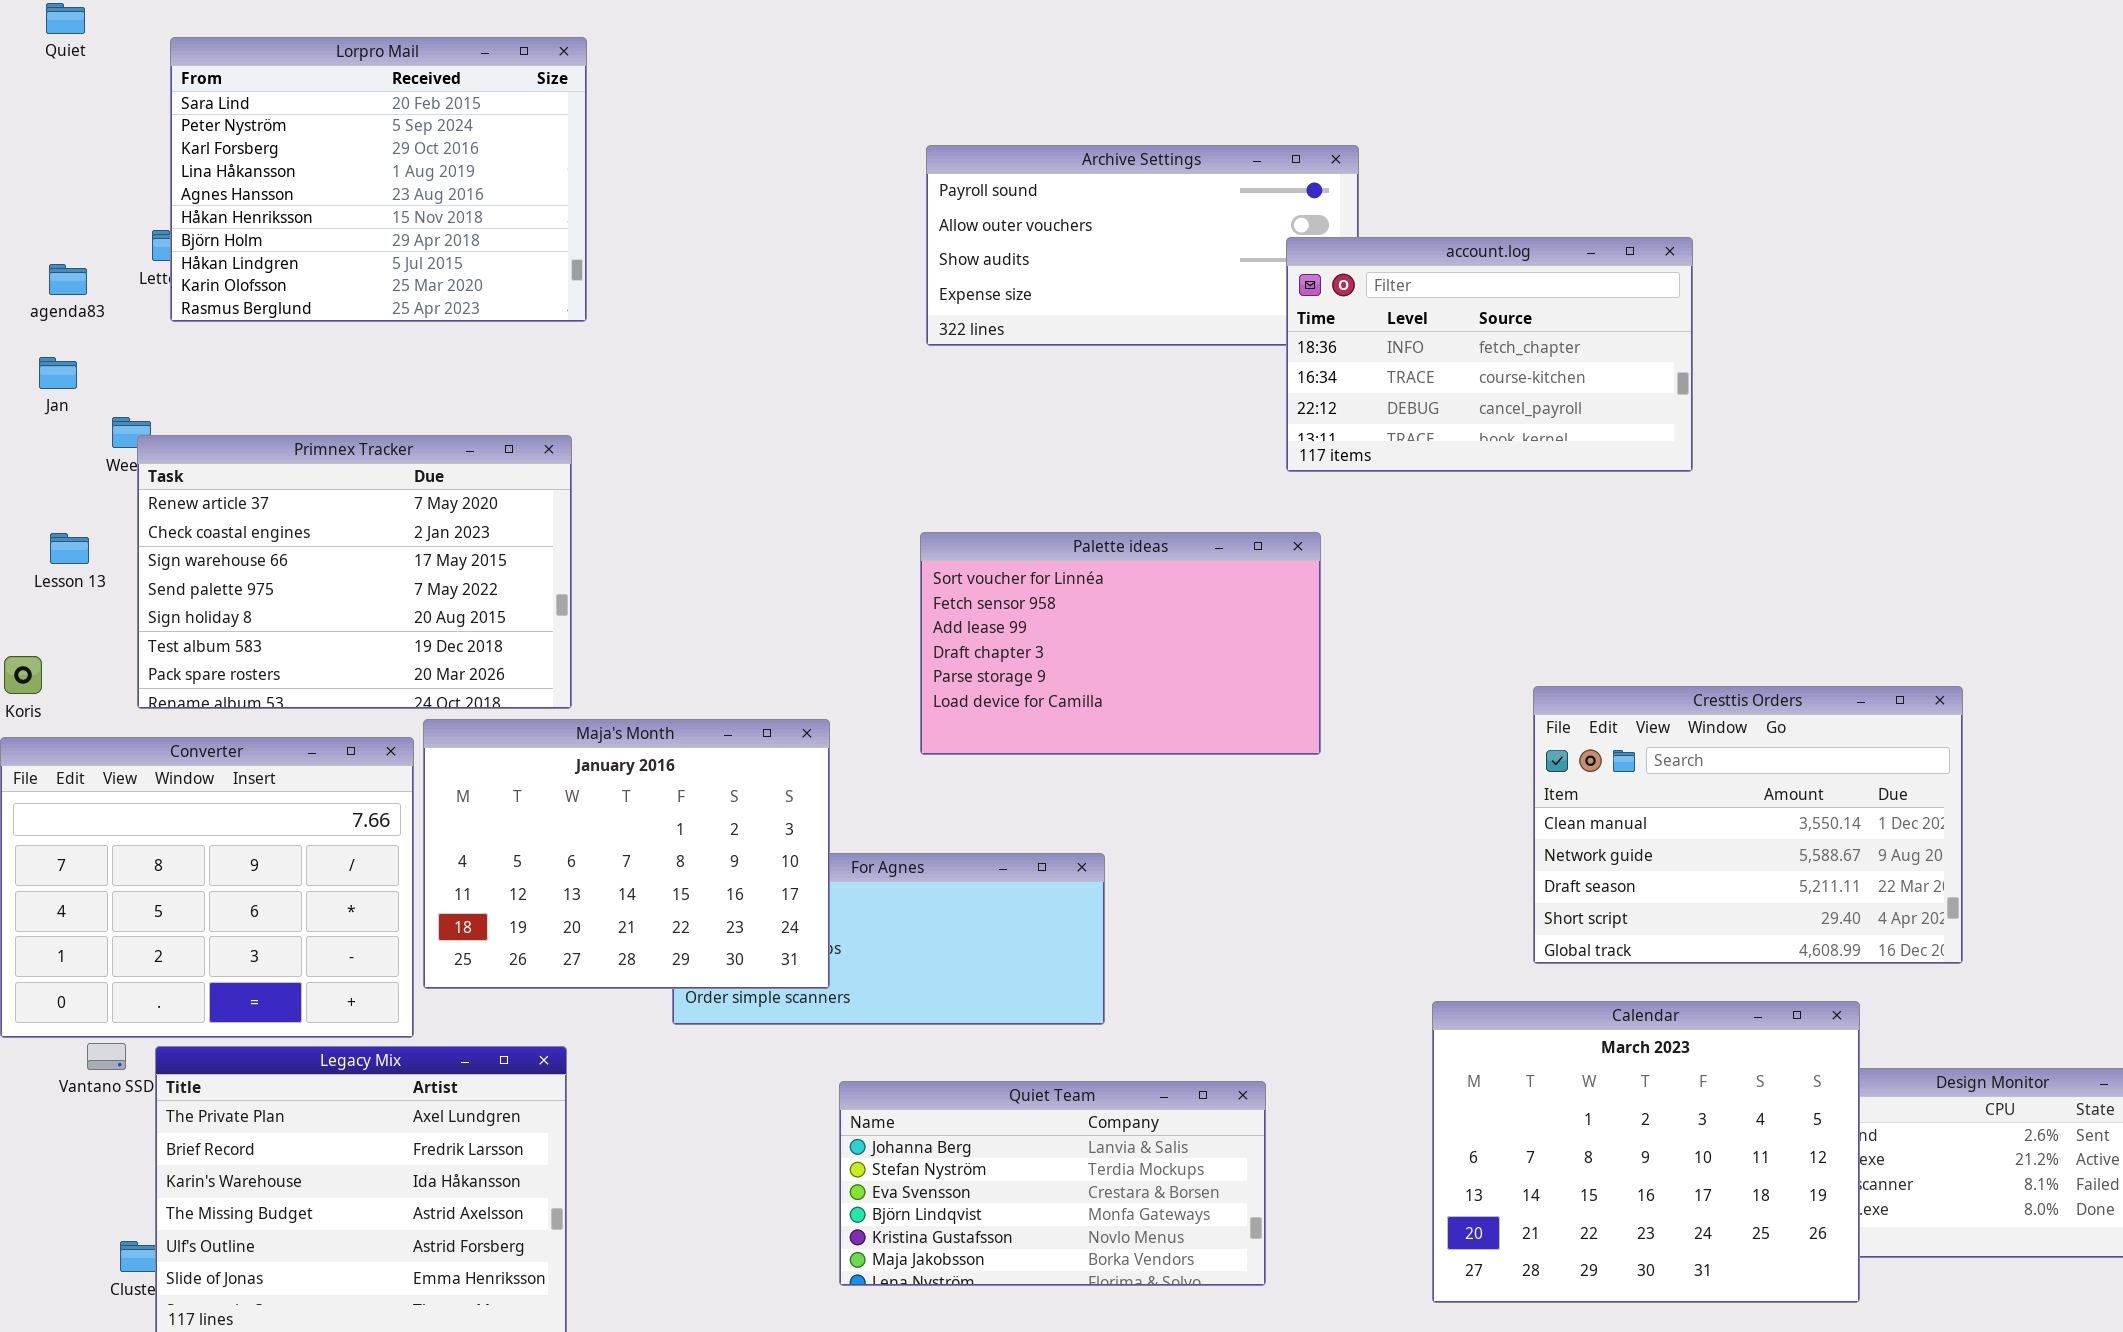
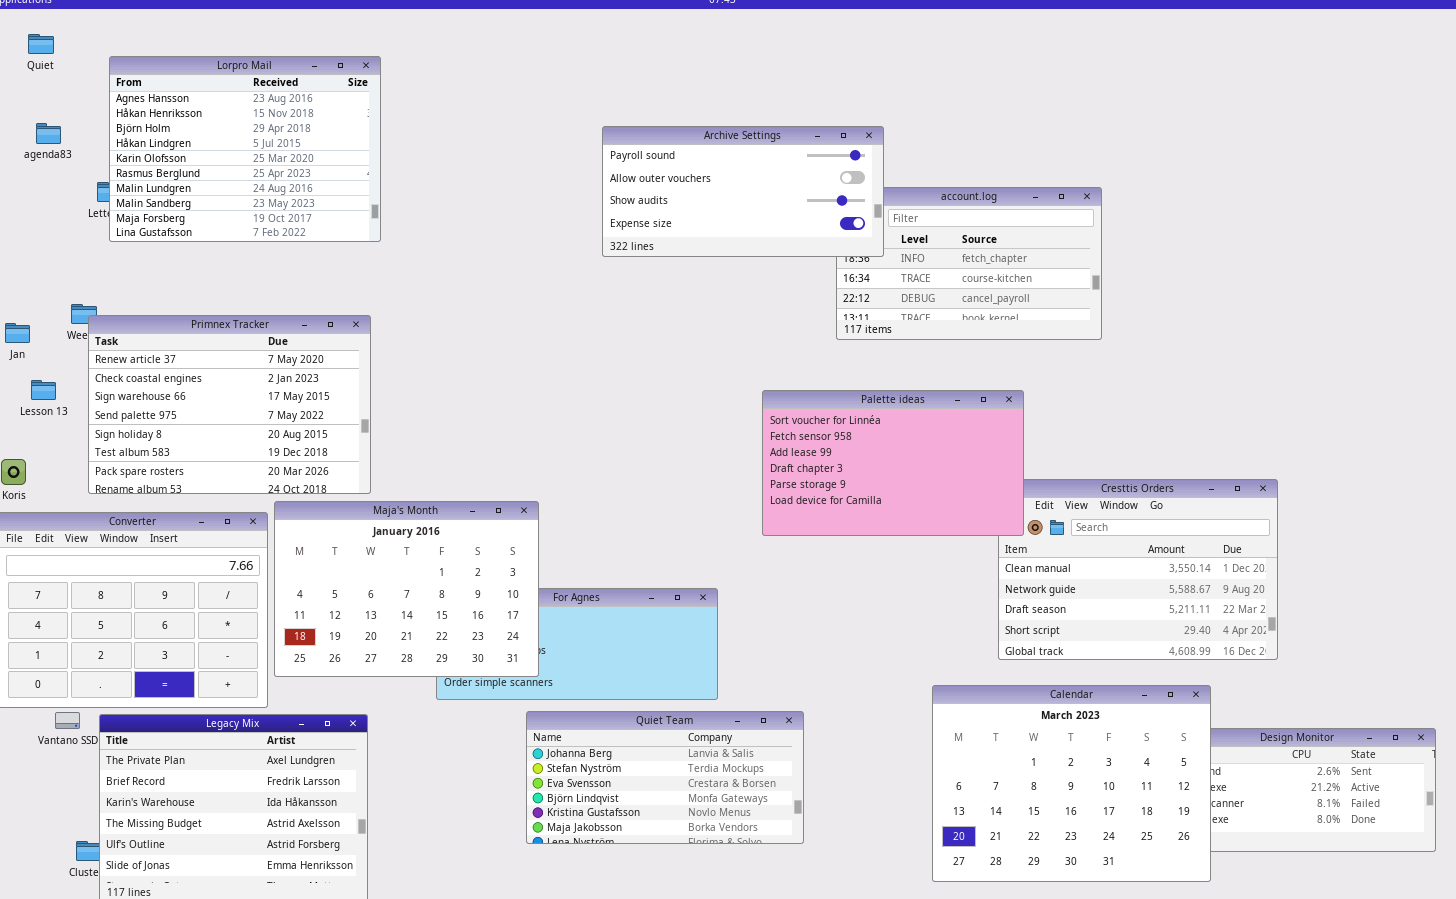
Lorpro Mail: [170,37,587,322] -> [109,56,381,242], scrolled down 4 rows
Archive Settings: [926,145,1359,346] -> [602,126,884,257], raised
agenda83: [49,264,87,295] -> [36,123,61,144], moved
Jan: [39,357,77,389] -> [5,323,30,343], moved
Palette ideas: [920,532,1321,755] -> [762,390,1024,536], moved
Quiet Team: [839,1081,1266,1286] -> [526,711,804,844], moved

